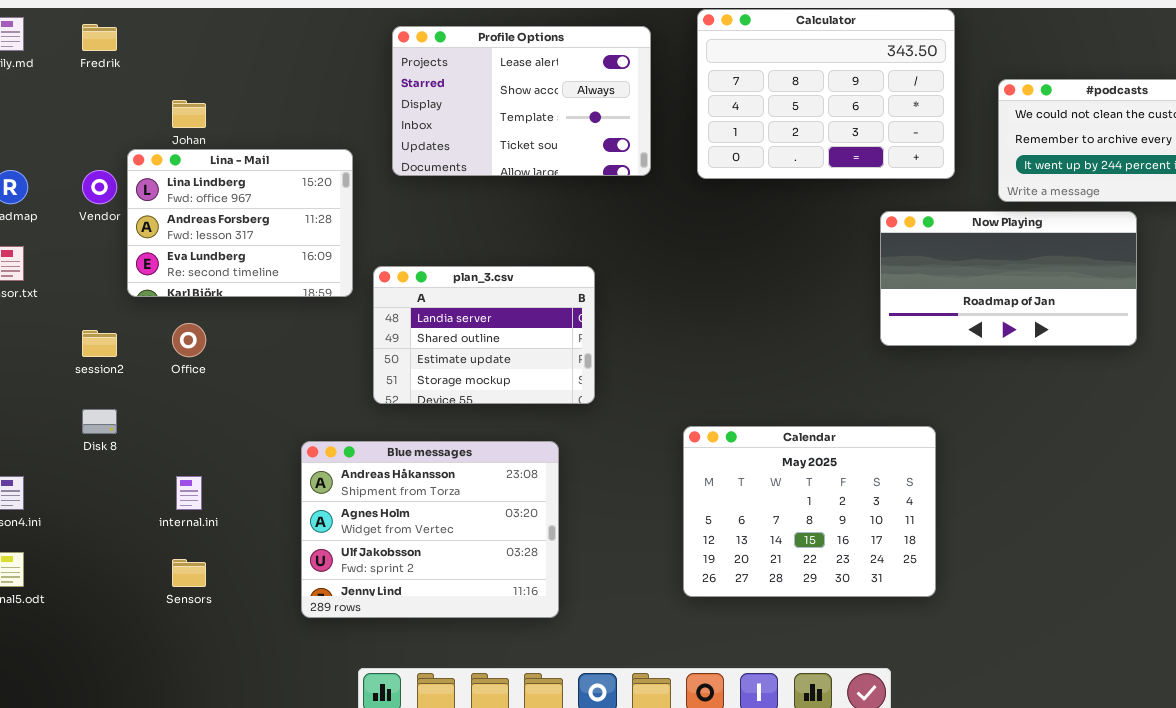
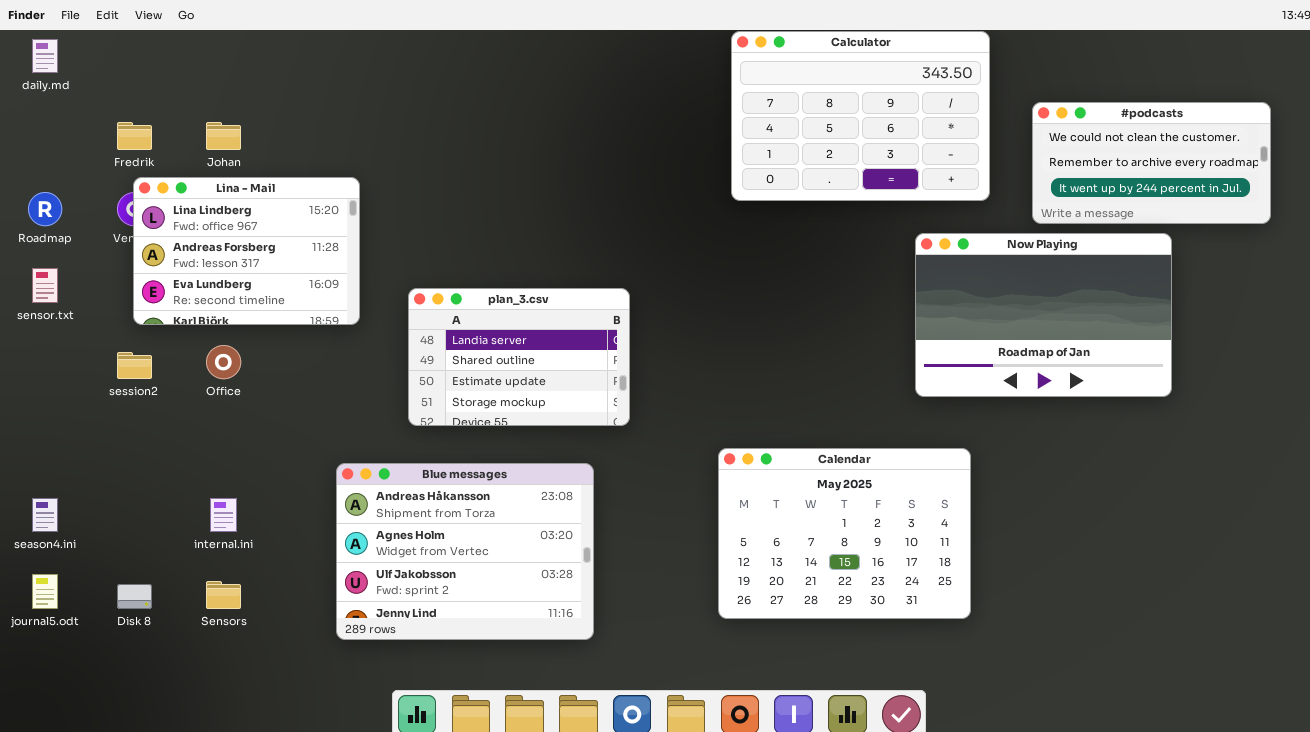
Fredrik: [82,24,117,51] -> [117,122,152,150], moved
Profile Options: [392,26,651,176] -> none, closed
Lina - Mail: [127,149,353,297] -> [133,177,360,325], moved
Now Playing: [880,211,1137,346] -> [915,233,1172,397], resized
Disk 8: [82,409,117,434] -> [117,584,152,609], moved

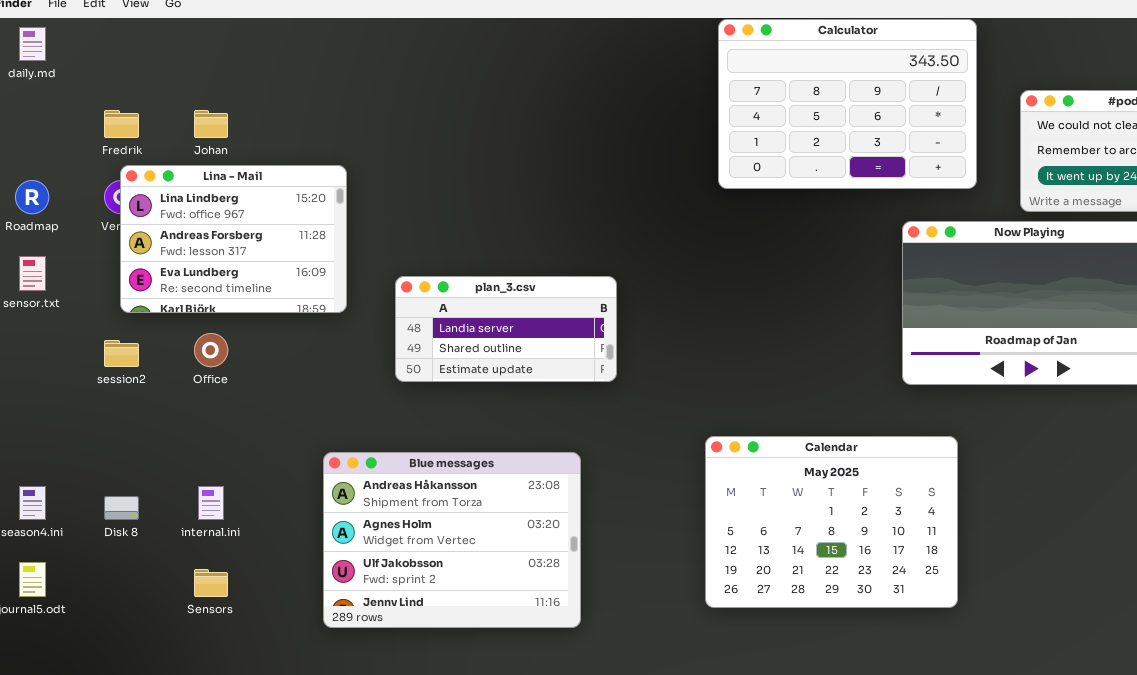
plan_3.csv: [408,288,630,426] -> [395,276,617,382], resized
Disk 8: [117,584,152,609] -> [104,496,139,520], moved

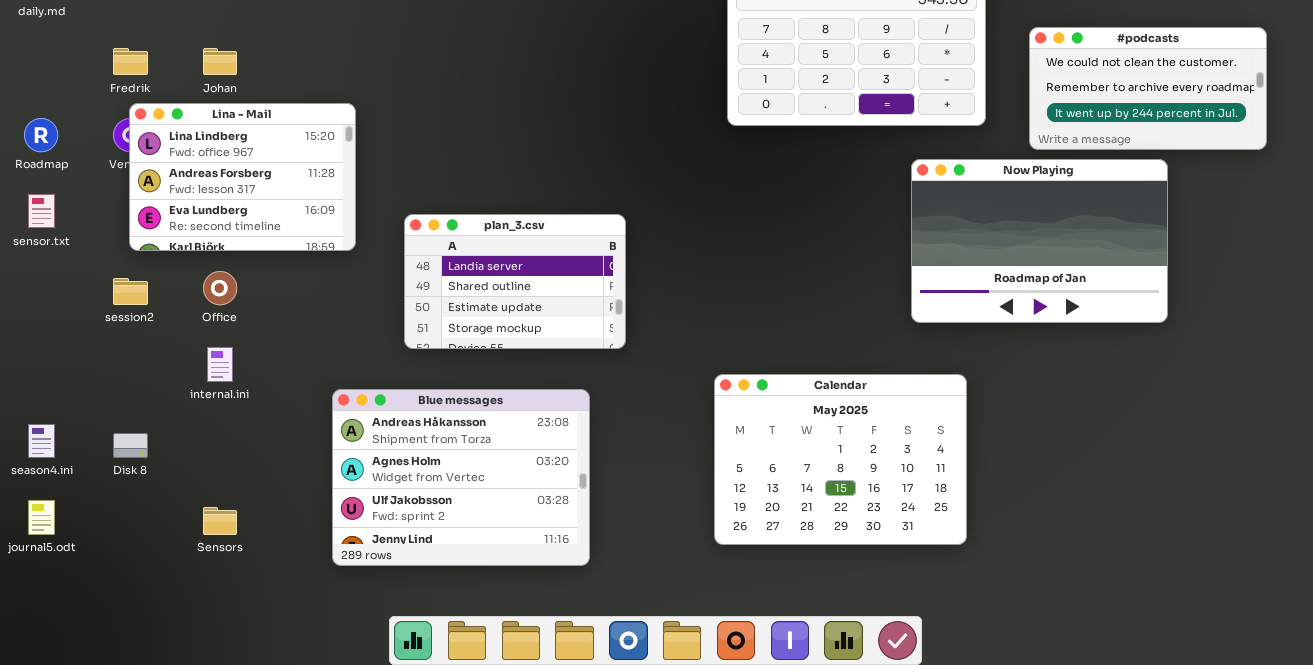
plan_3.csv: [395,276,617,382] -> [404,214,626,349], resized
internal.ini: [198,486,224,520] -> [207,347,233,382], moved

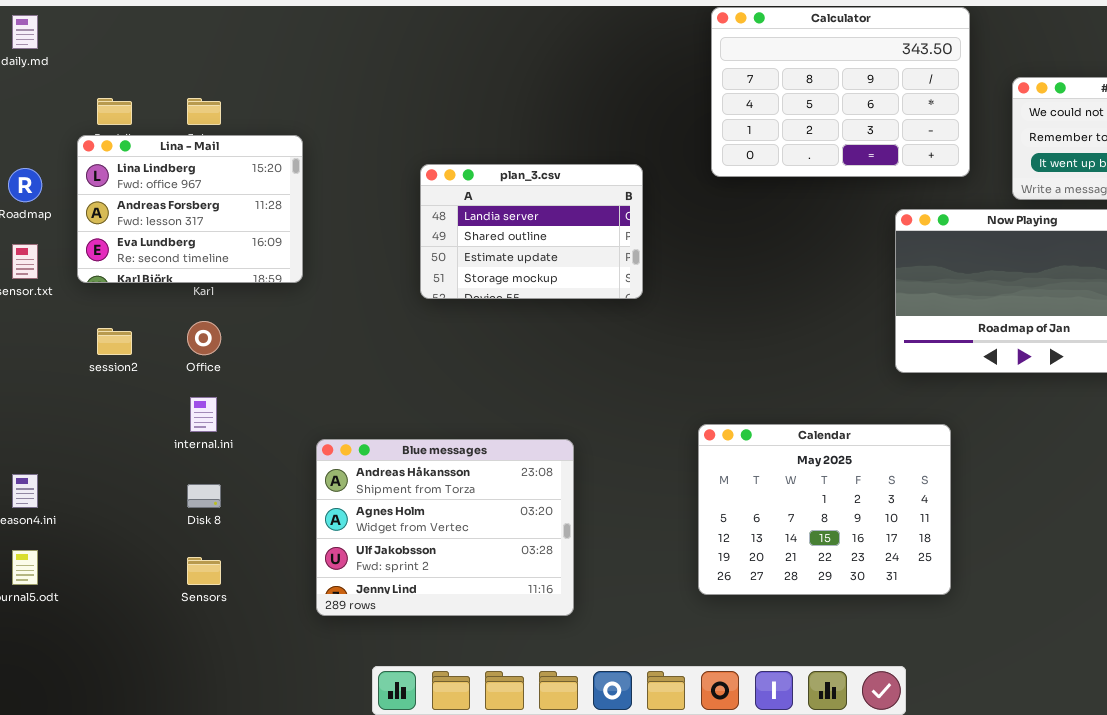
Lina - Mail: [129,103,356,251] -> [77,135,303,283], moved
plan_3.csv: [404,214,626,349] -> [420,164,643,299], moved
Disk 8: [113,433,148,458] -> [187,484,221,508], moved

